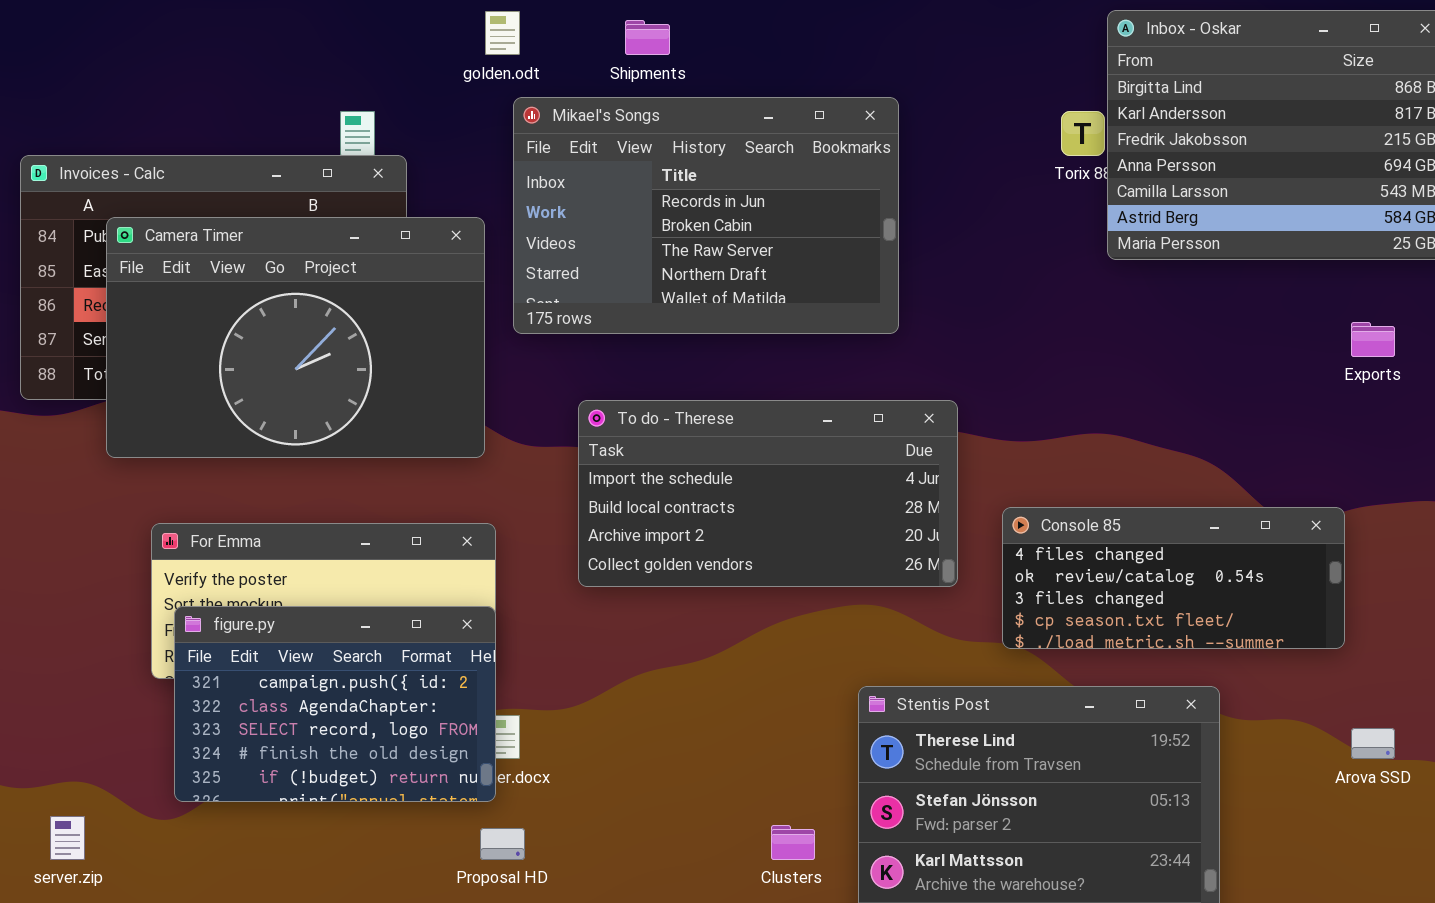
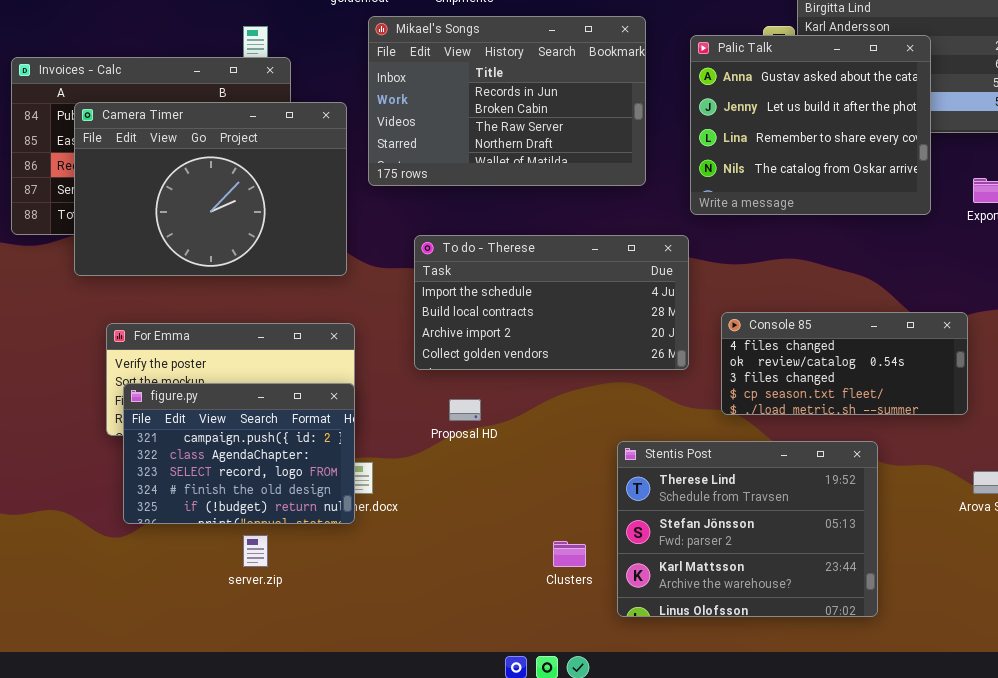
Palic Talk: none -> [690,35,931,215], opened
server.zip: [50,816,85,860] -> [243,535,268,567], moved
Proposal HD: [480,828,525,860] -> [449,399,481,421], moved

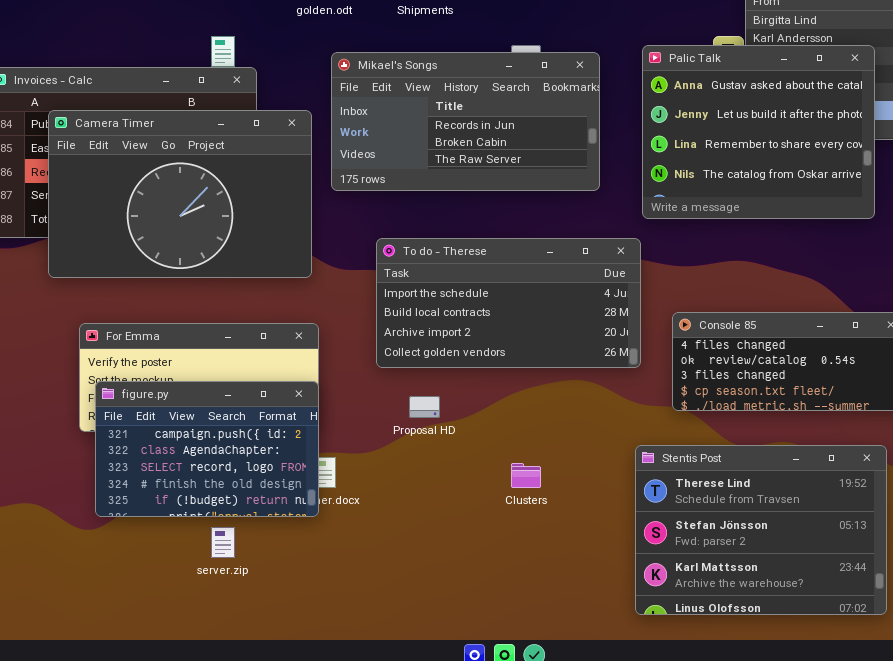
Mikael's Songs: [368,16,646,186] -> [331,52,600,191], resized
Stentis Post: [617,441,878,617] -> [635,445,887,615], moved
Clusters: [553,541,586,567] -> [511,463,541,488], moved

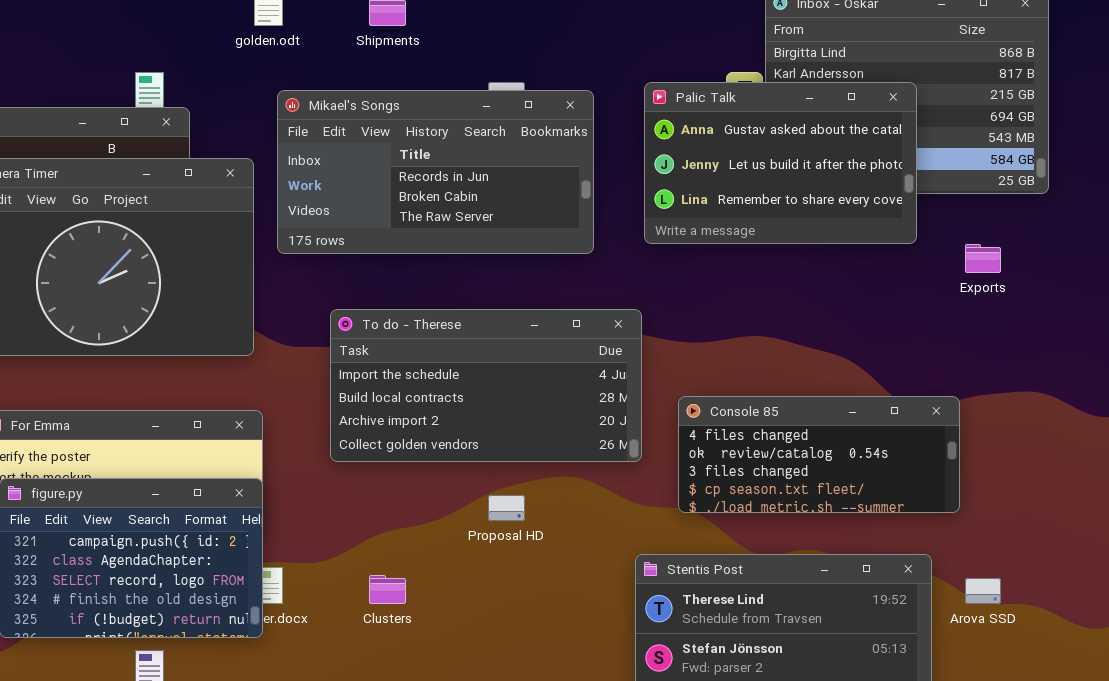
Palic Talk: [642,45,875,219] -> [644,82,917,244], resized
Proposal HD: [409,396,440,418] -> [488,495,525,521], moved
Clusters: [511,463,541,488] -> [369,575,406,604], moved

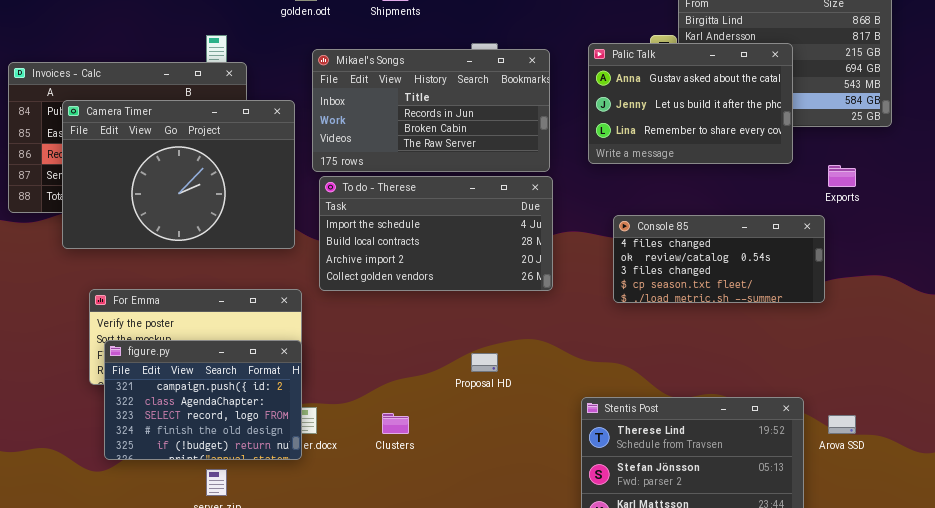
To do - Therese: [330,309,642,462] -> [319,176,553,291], moved
Console 85: [678,396,960,513] -> [613,215,825,303], moved

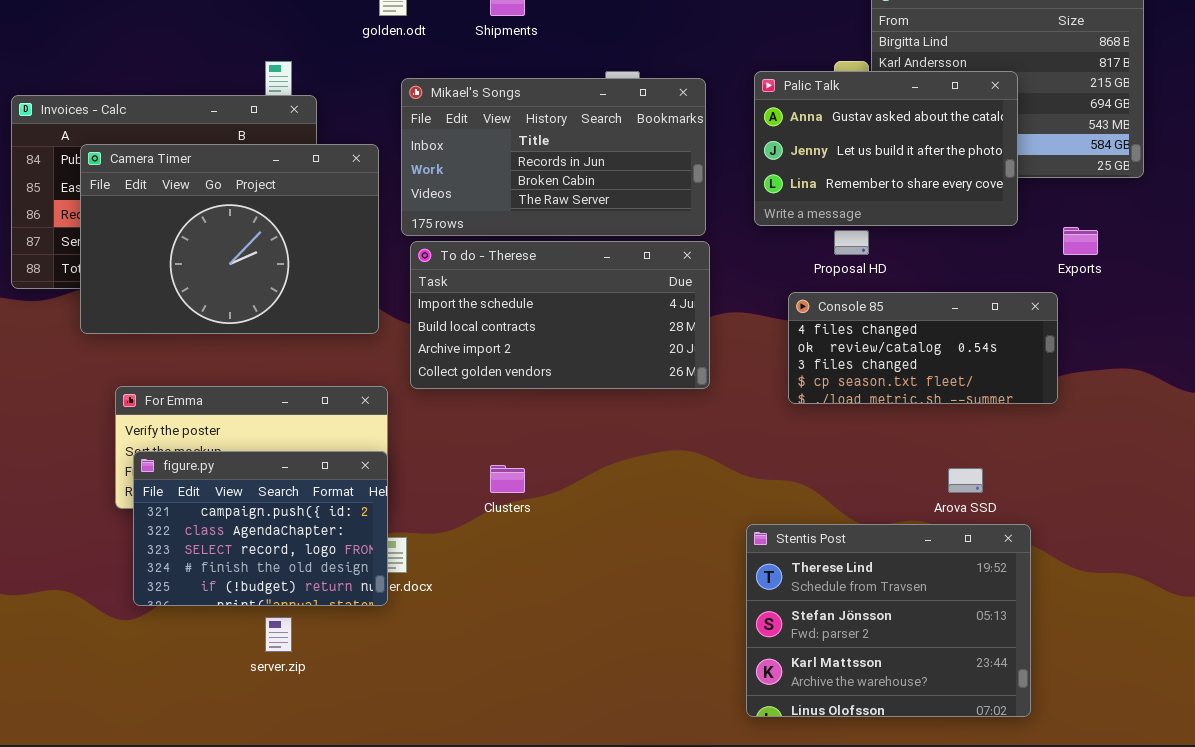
Proposal HD: [471,353,498,372] -> [834,230,869,255], moved
Clusters: [382,413,409,434] -> [490,465,525,493], moved
Arova SSD: [828,415,856,434] -> [948,468,983,493], moved

